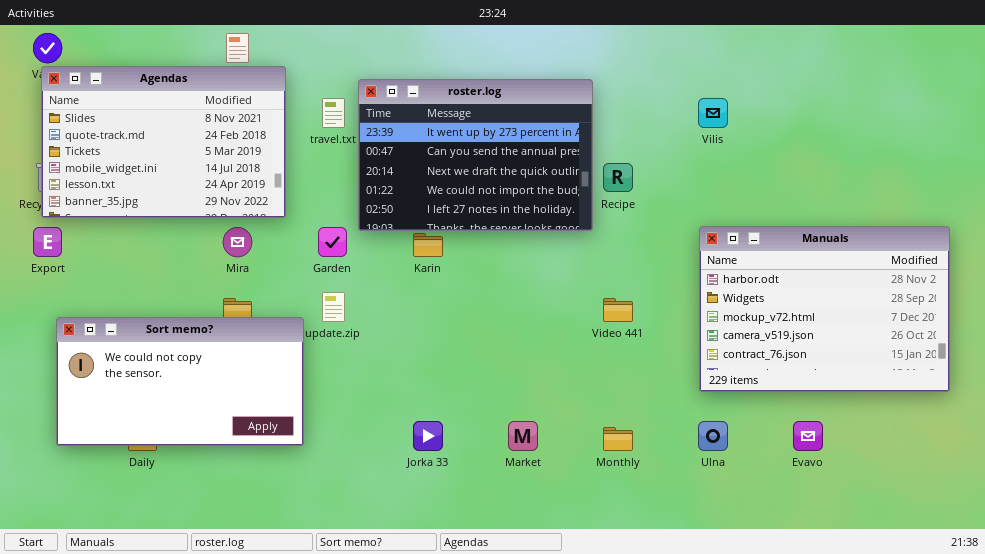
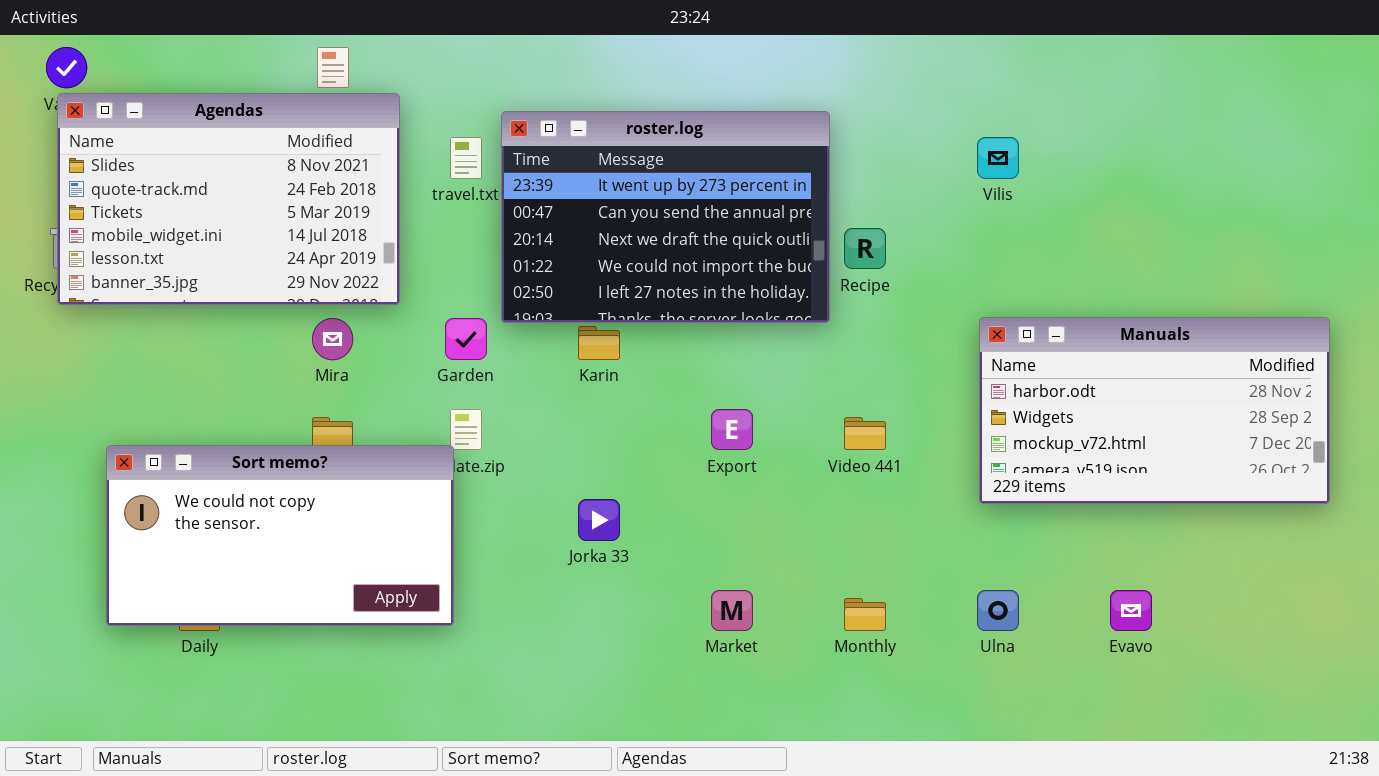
Manuals: [699,226,950,392] -> [979,317,1330,504], resized
Export: [33,227,62,257] -> [711,409,753,450], moved
Sort memo?: [56,317,304,446] -> [106,445,454,626], moved
Jorka 33: [413,421,443,451] -> [578,499,620,541], moved

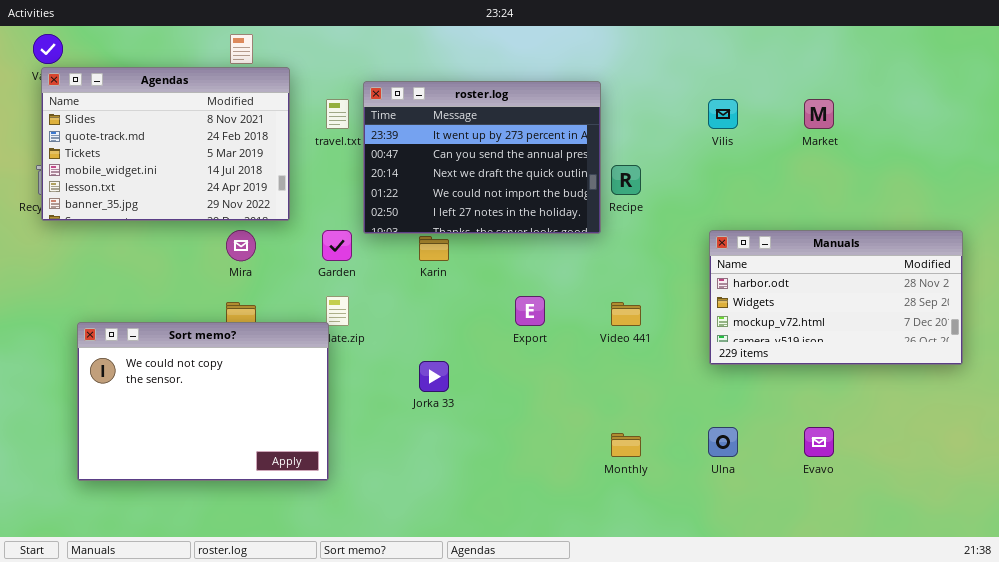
Sort memo?: [106,445,454,626] -> [77,322,329,481], resized
Market: [711,590,753,631] -> [804,99,834,129], moved

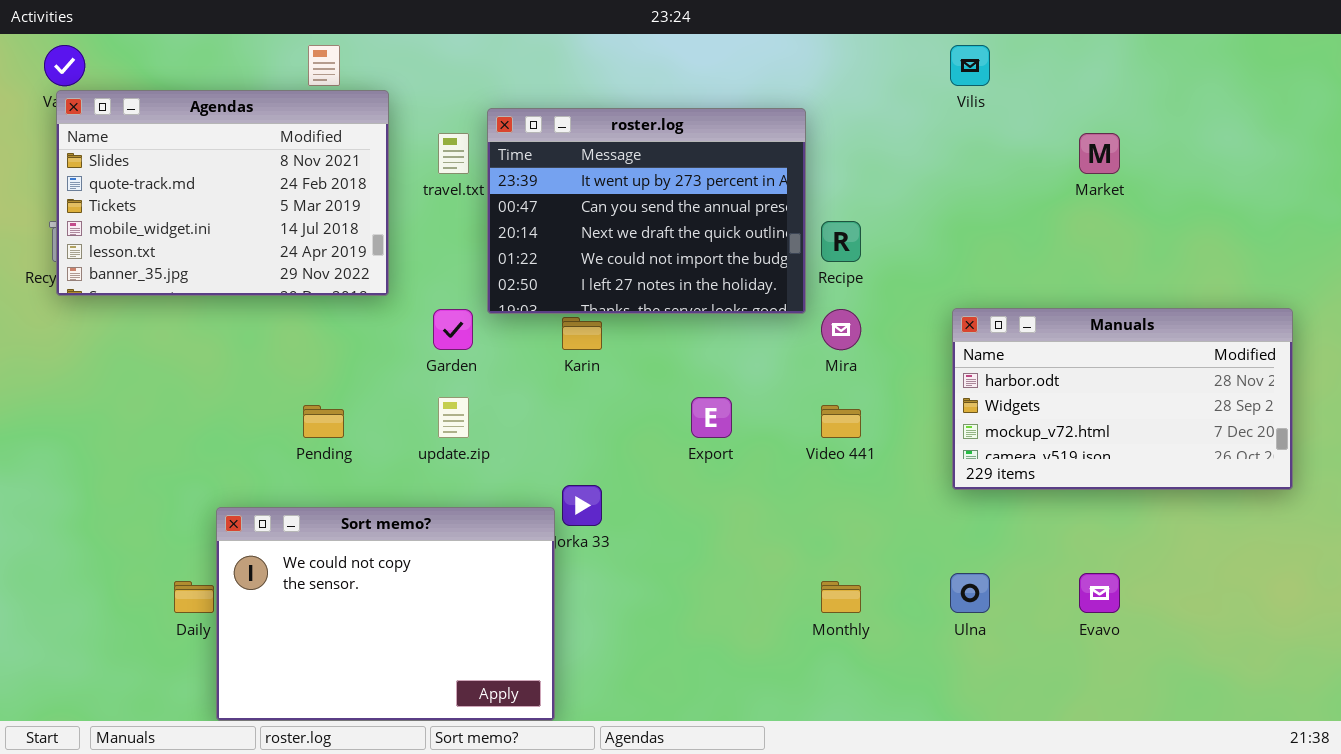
Vilis: [708,99,738,129] -> [950,45,990,86], moved
Mira: [226,230,256,261] -> [821,309,861,350], moved
Sort memo?: [77,322,329,481] -> [216,507,555,721], moved

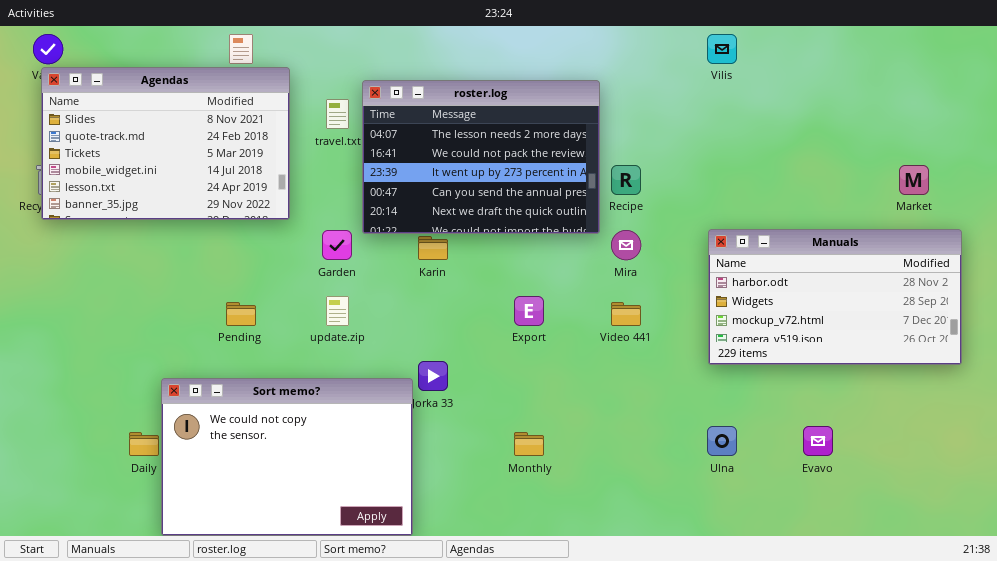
roster.log: [487,108,806,314] -> [362,80,600,234], scrolled up 2 rows
Market: [1079,133,1120,174] -> [899,165,929,195], moved
Monthly: [821,581,861,613] -> [514,432,544,456], moved

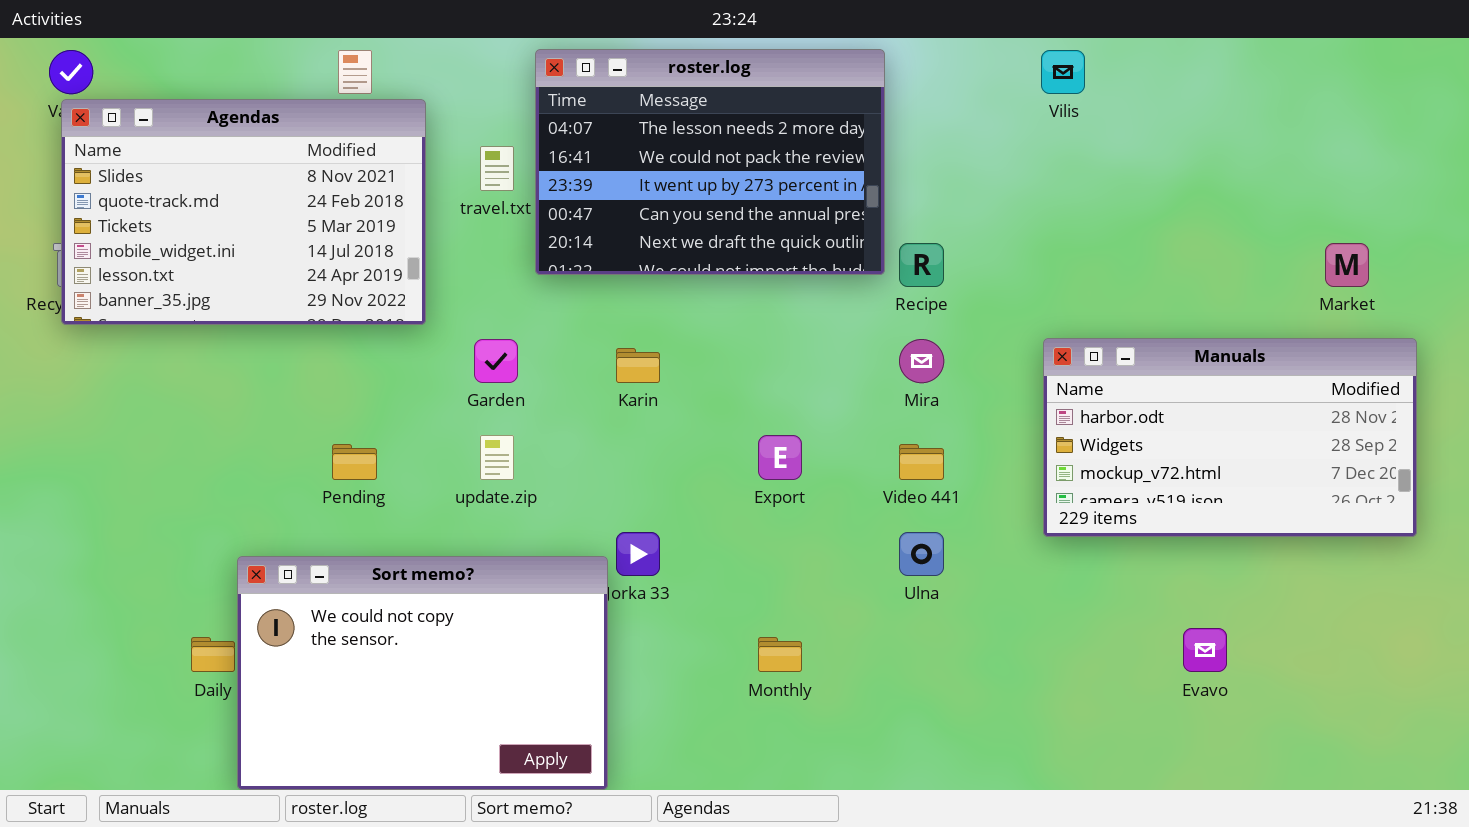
roster.log: [362,80,600,234] -> [535,49,885,275], moved
Ulna: [707,426,737,456] -> [899,532,944,576], moved

